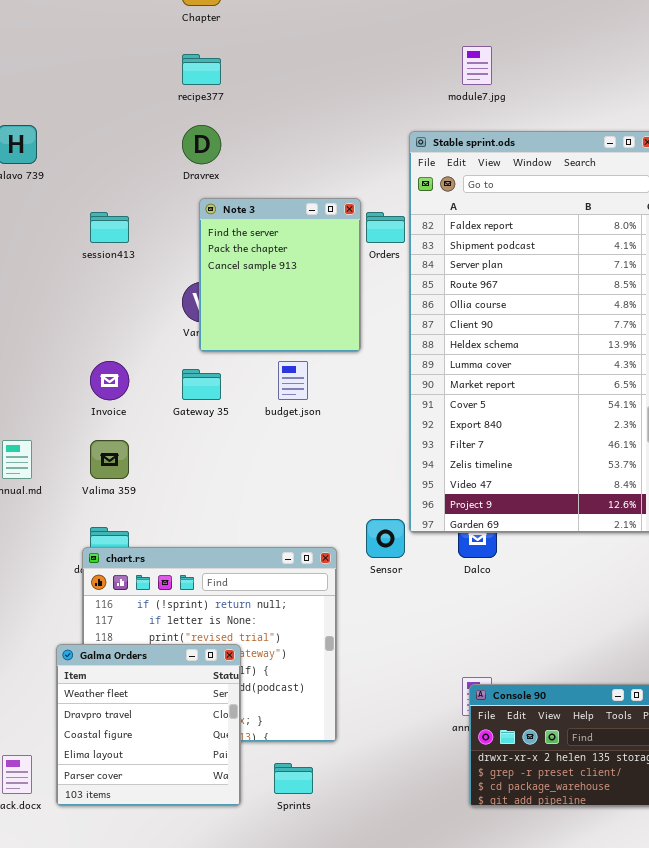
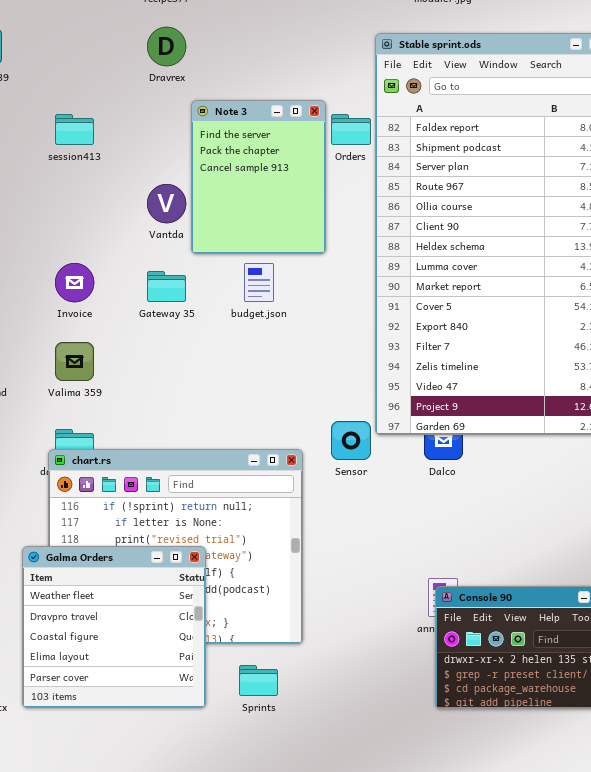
Note 3: [199,198,361,352] -> [191,100,326,254], resized

